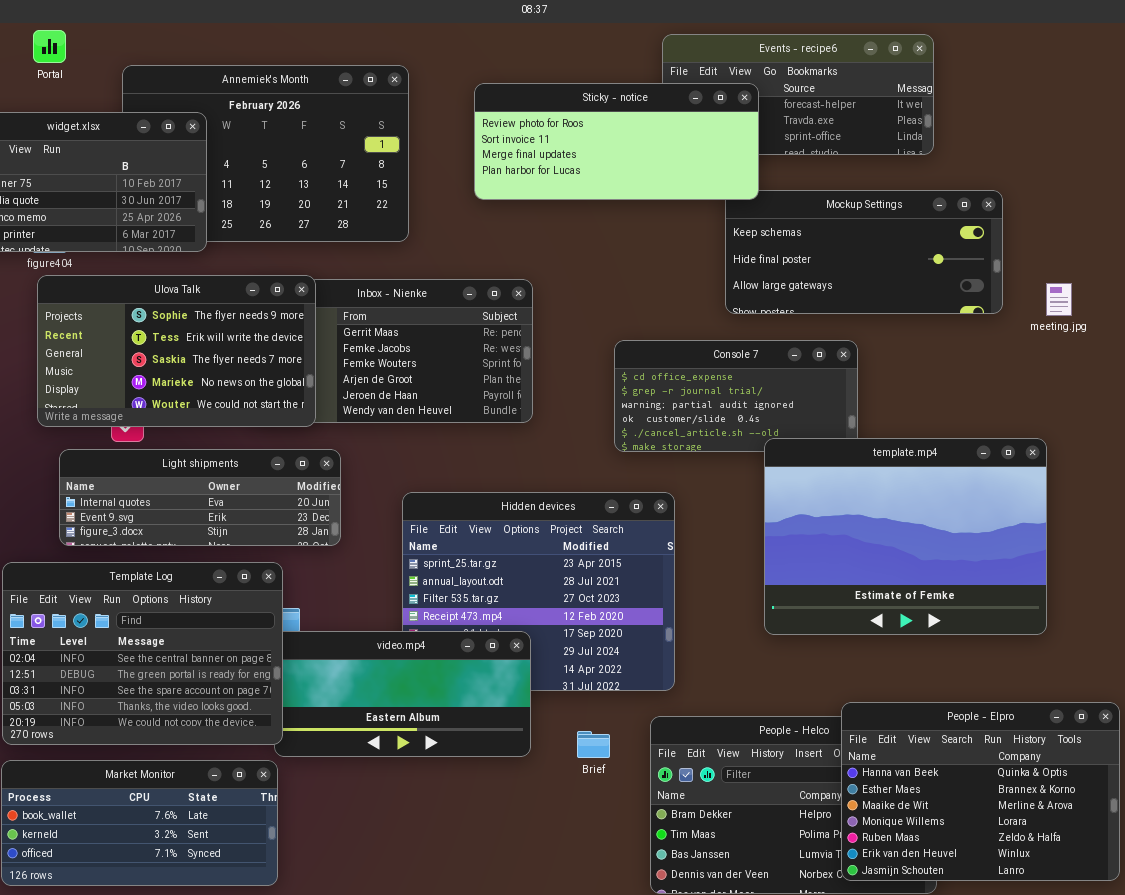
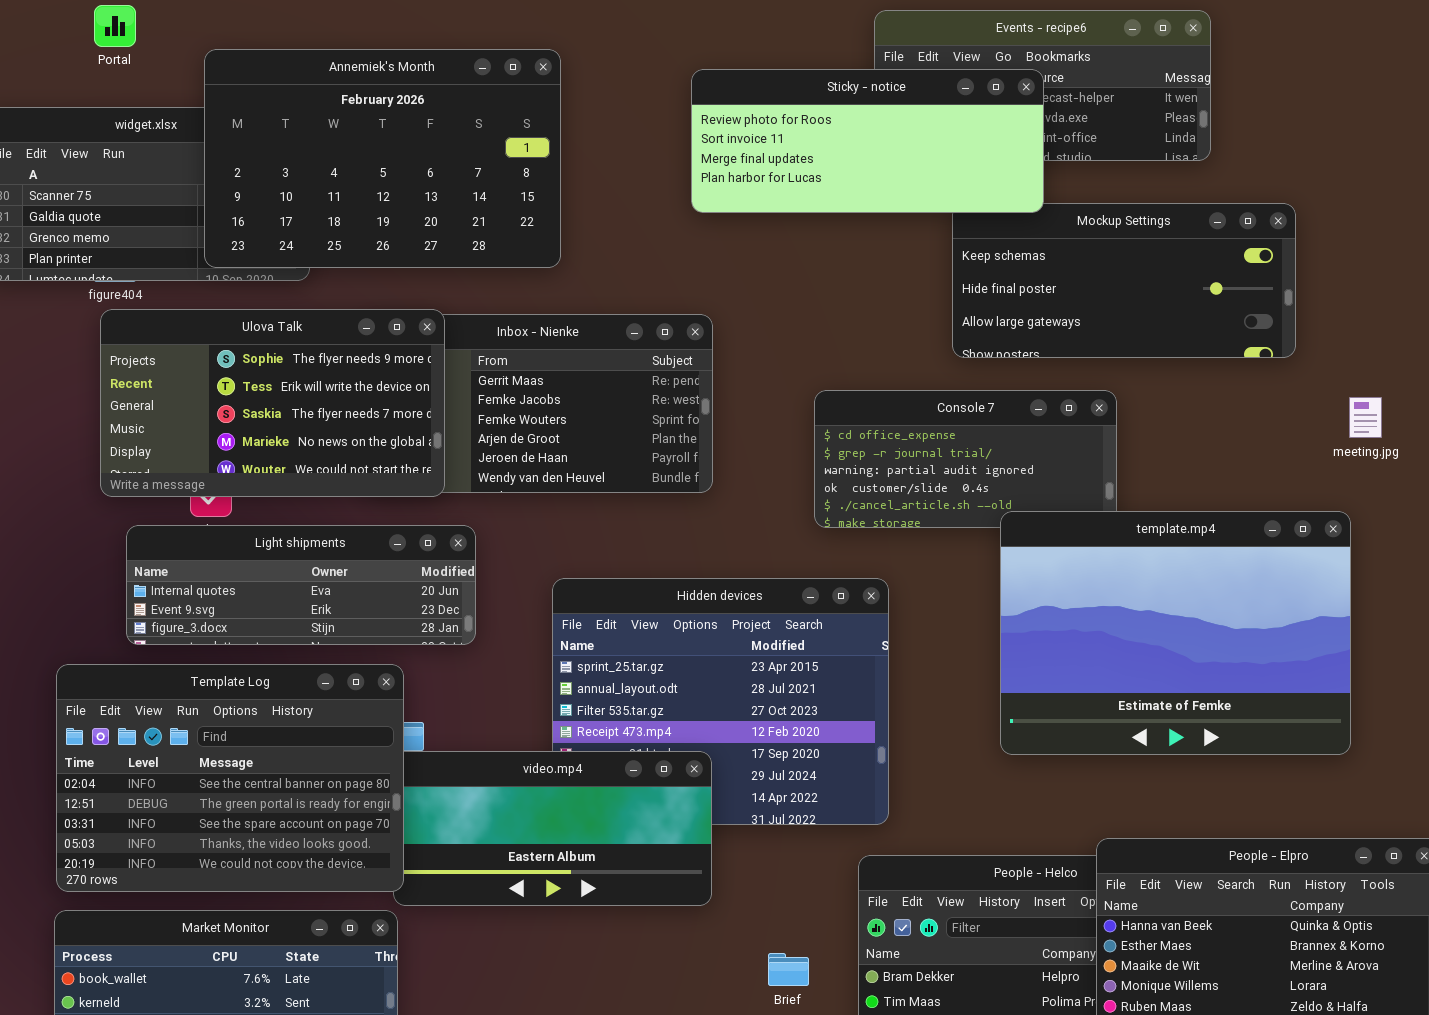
Annemiek's Month: [122,65,409,242] -> [204,49,561,268], raised
Sticky - notice: [474,83,759,200] -> [691,69,1044,213], moved
meeting.jpg: [1046,283,1072,316] -> [1349,397,1382,438], moved
Brief: [577,731,610,758] -> [768,953,809,986], moved

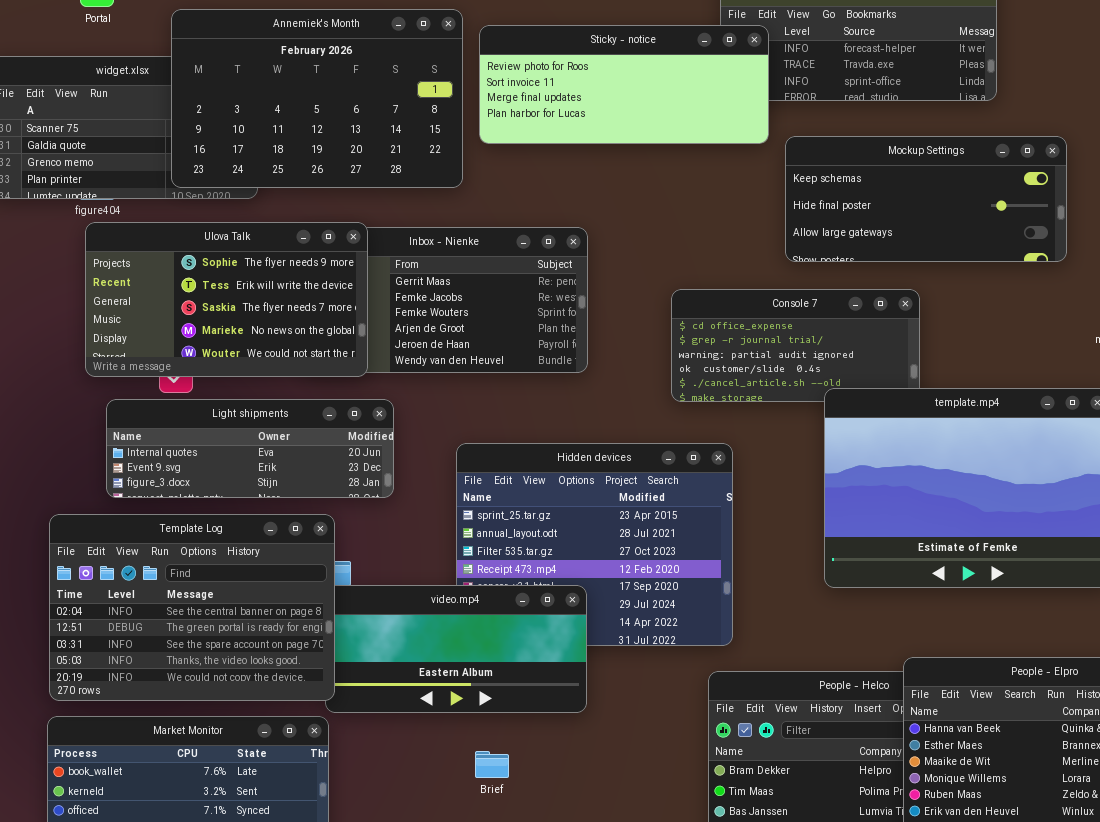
Sticky - notice: [691,69,1044,213] -> [479,25,769,144], moved
Brief: [768,953,809,986] -> [475,751,509,778], moved

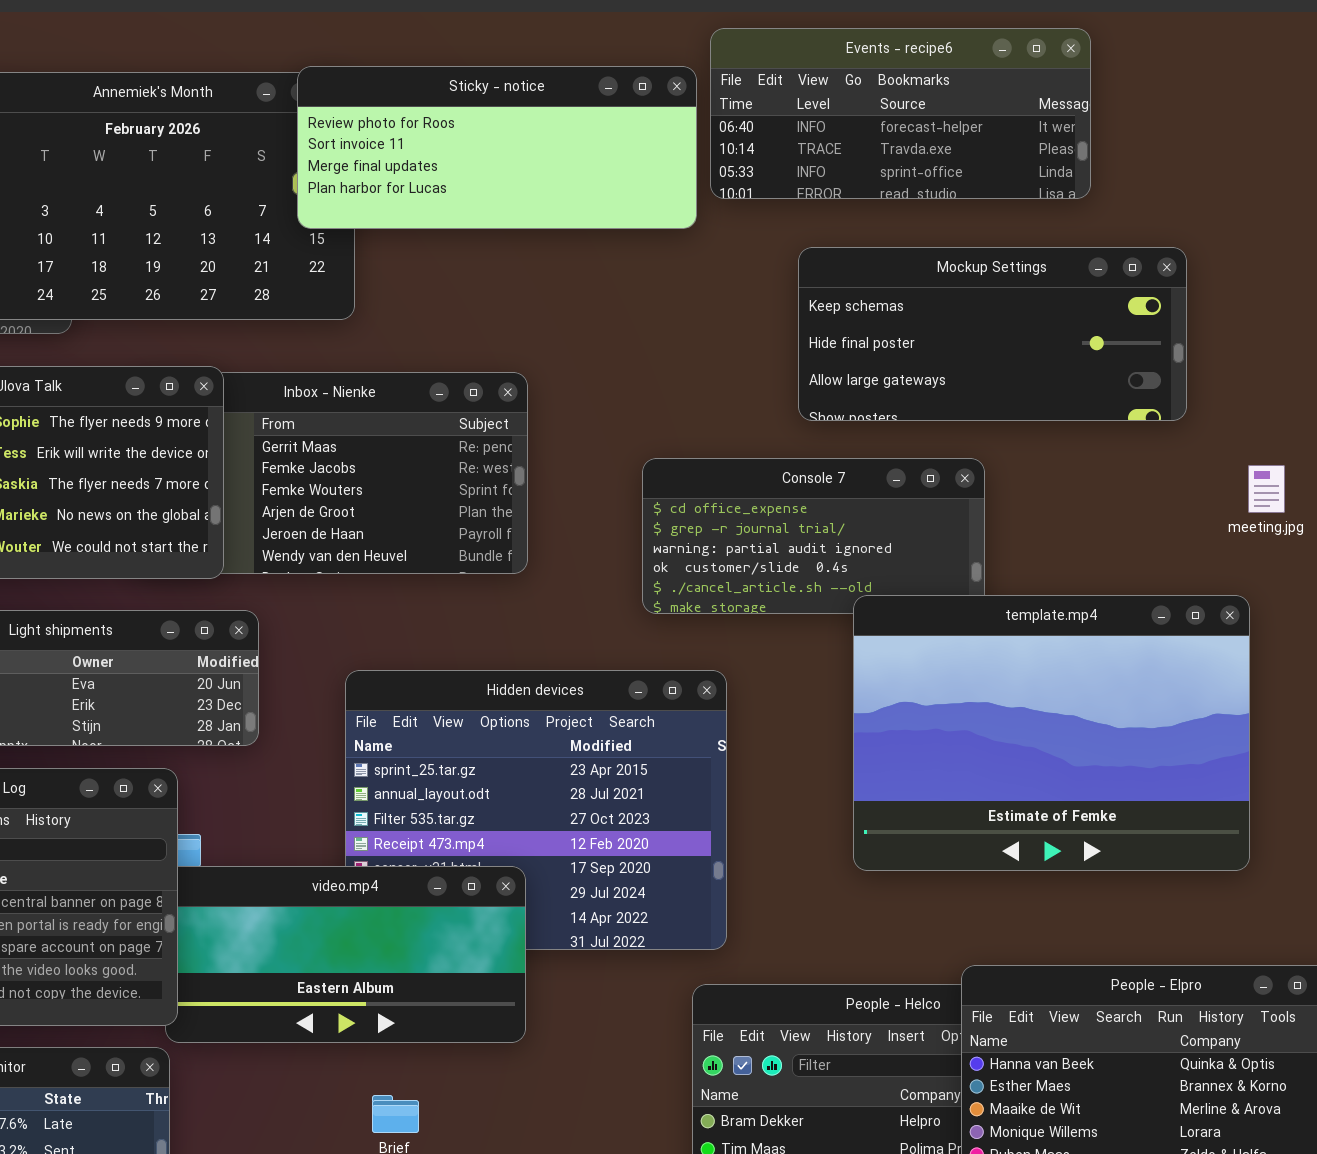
Sticky - notice: [479,25,769,144] -> [297,66,697,229], moved

